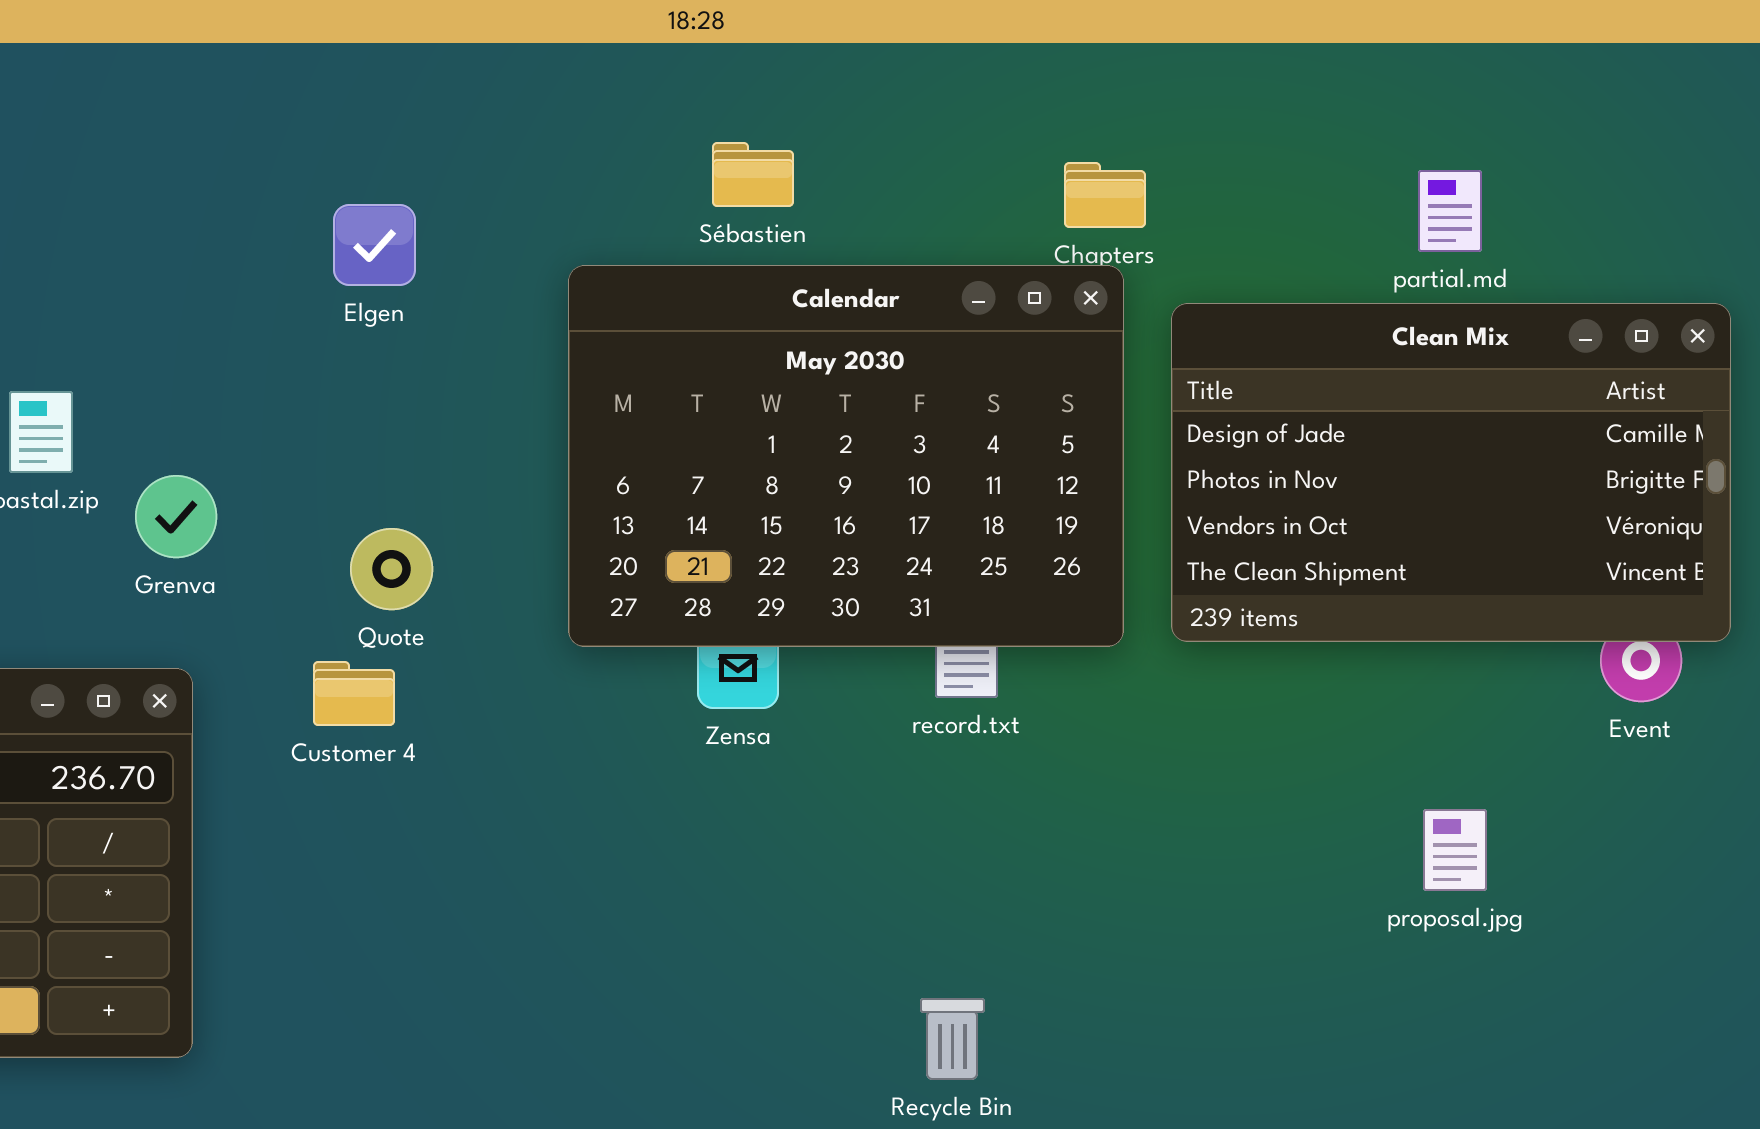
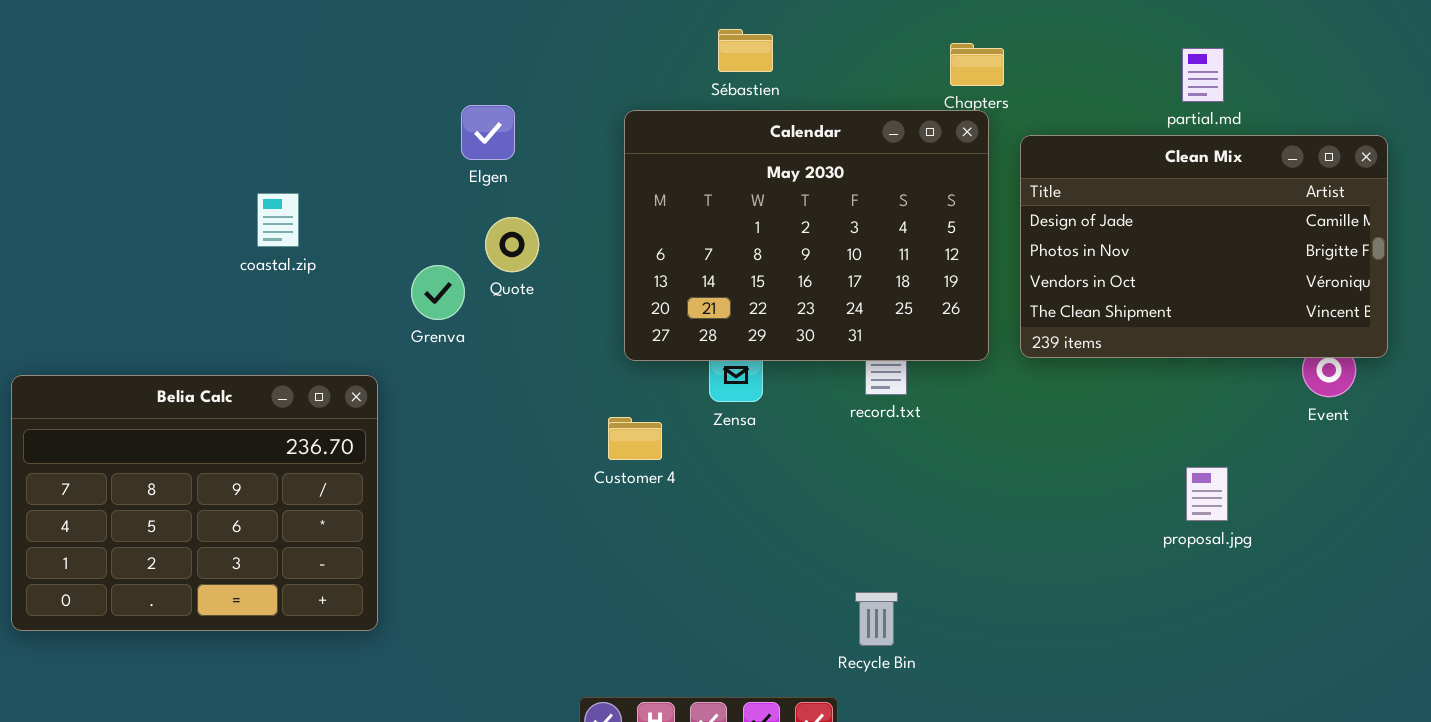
Elgen: [333,204,416,286] -> [461,105,515,160], moved
Grenva: [135,475,217,558] -> [411,265,465,320], moved
Quote: [350,528,433,610] -> [485,217,539,272], moved
Customer 4: [313,661,395,726] -> [608,417,662,460], moved

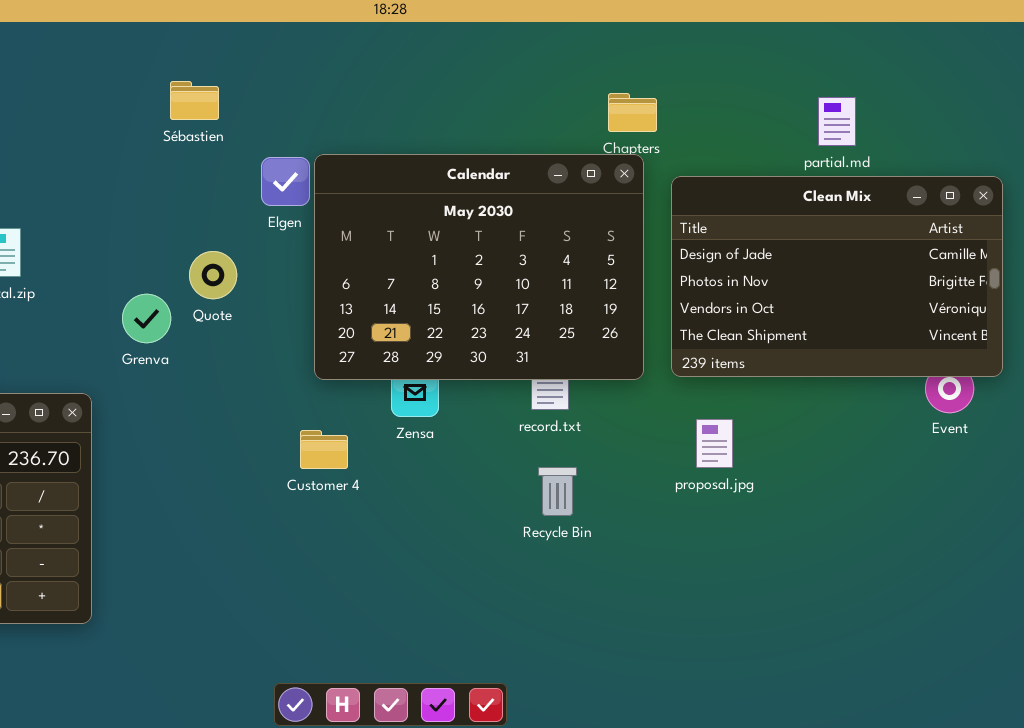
Sébastien: [718,29,773,72] -> [170,81,219,120], moved
Elgen: [461,105,515,160] -> [261,157,310,206], moved
proposal.jpg: [1186,467,1228,521] -> [696,419,733,468], moved
Recycle Bin: [855,592,898,646] -> [538,467,577,516], moved

